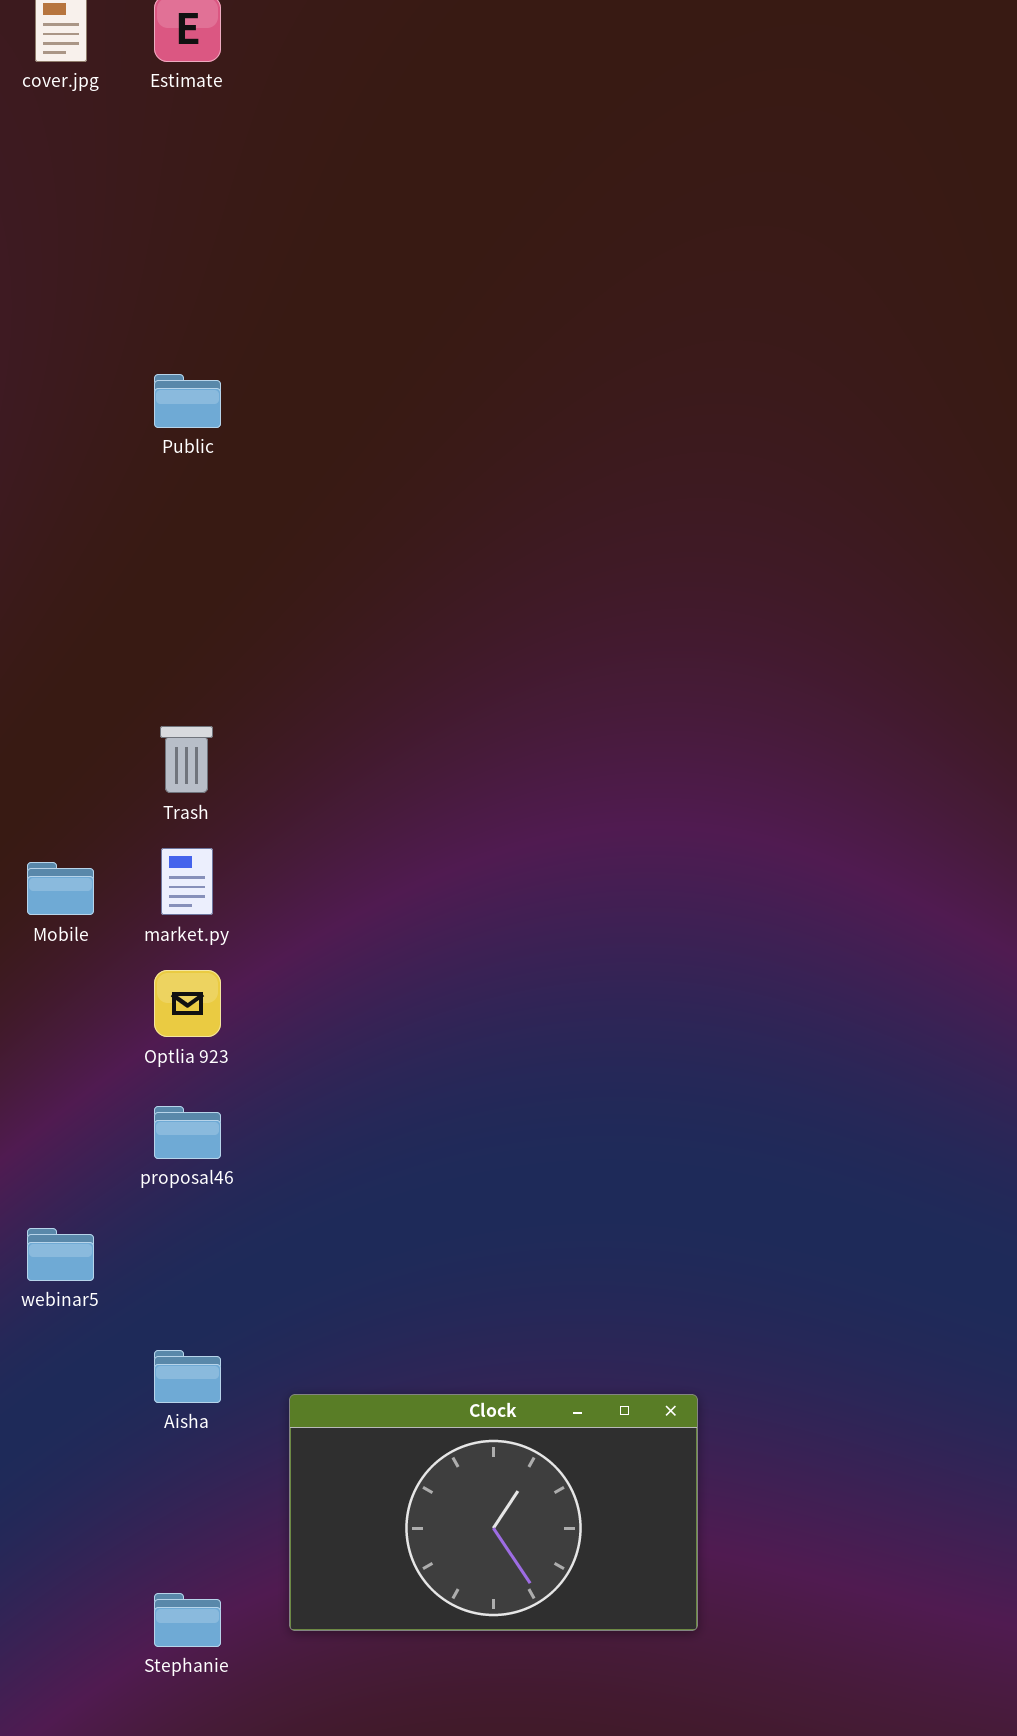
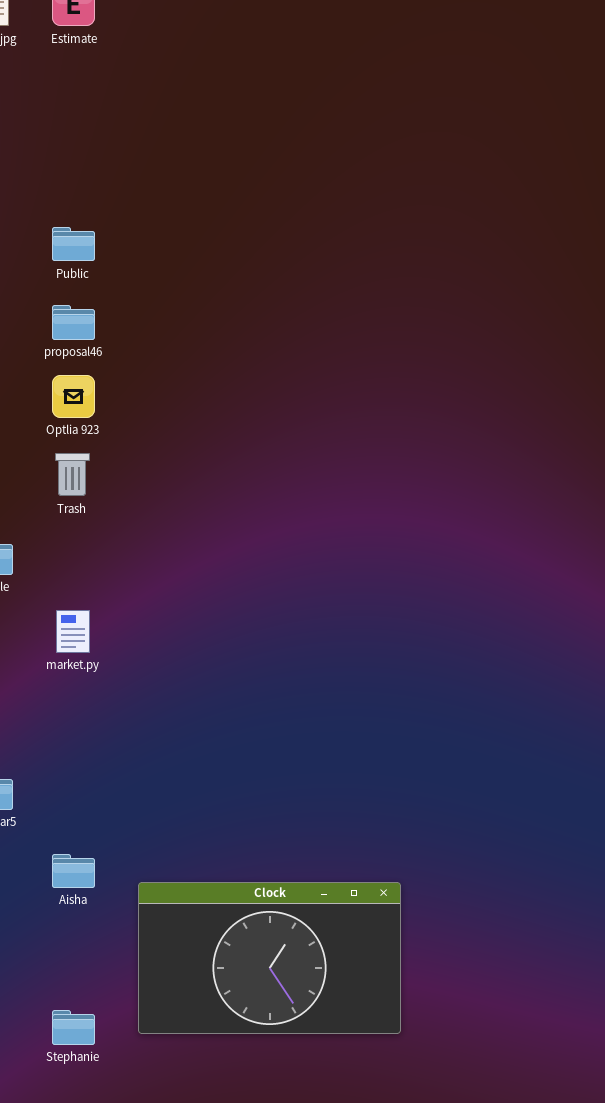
market.py: [161,848,213,915] -> [56,610,90,653], moved
Optlia 923: [154,970,221,1037] -> [52,375,95,418], moved
proposal46: [154,1106,221,1159] -> [52,305,95,340], moved

